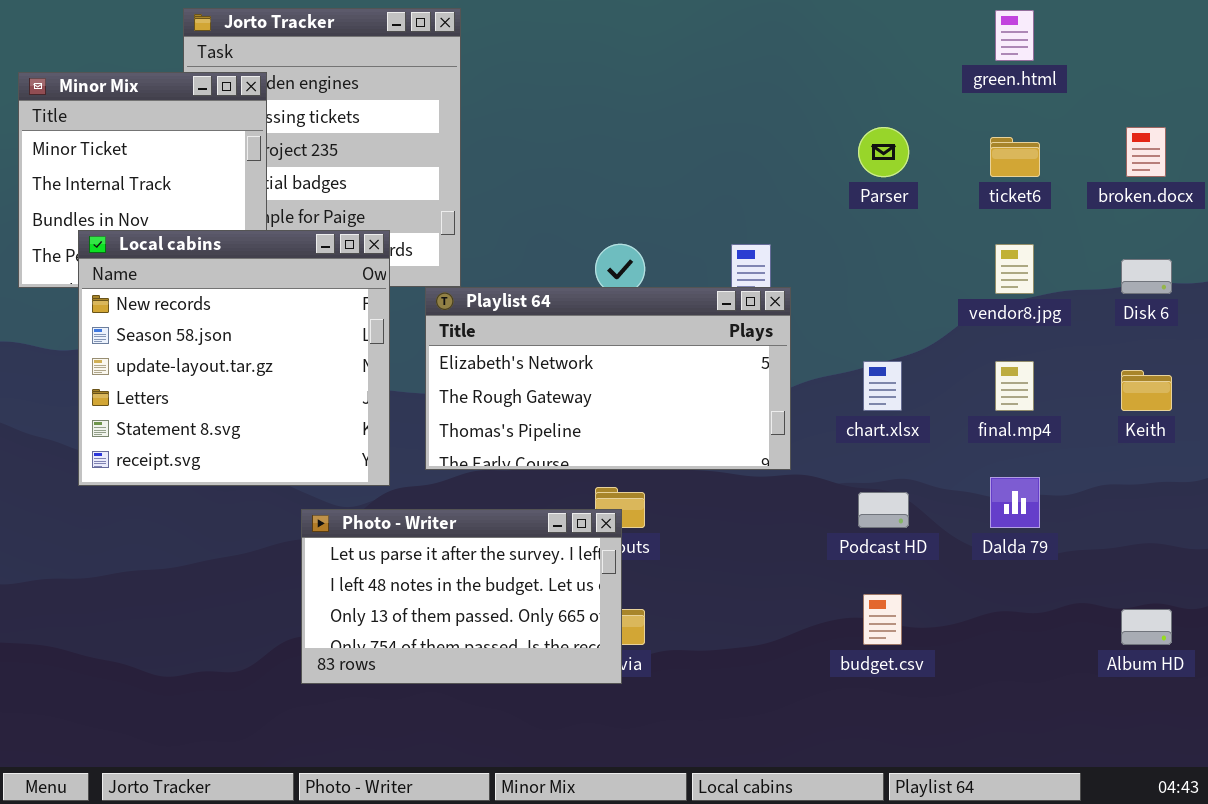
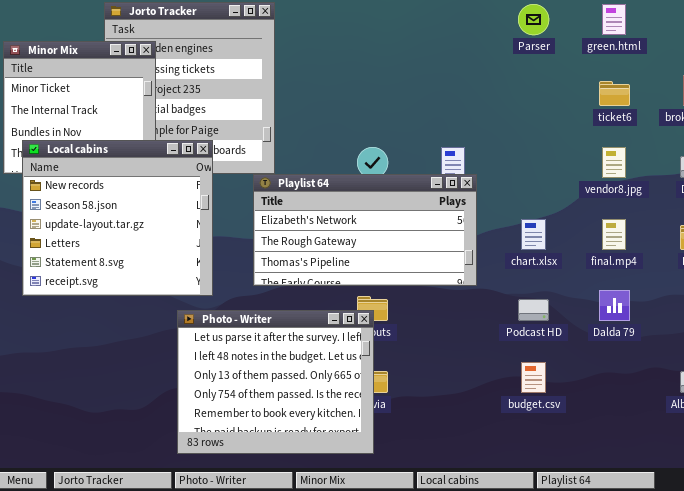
Parser: [858,127,909,177] -> [518,4,549,35], moved
Local cabins: [78,230,390,486] -> [22,140,213,296], moved
Photo - Writer: [301,509,622,684] -> [177,310,374,454], resized

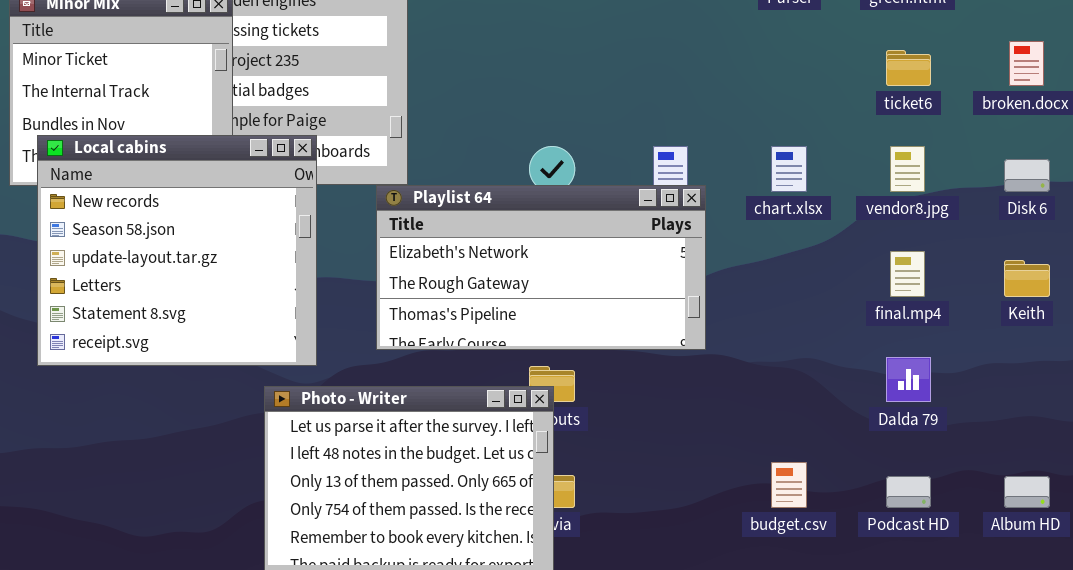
chart.xlsx: [521,219,546,250] -> [771,146,807,192], moved
Podcast HD: [518,299,549,321] -> [886,476,931,508], moved

